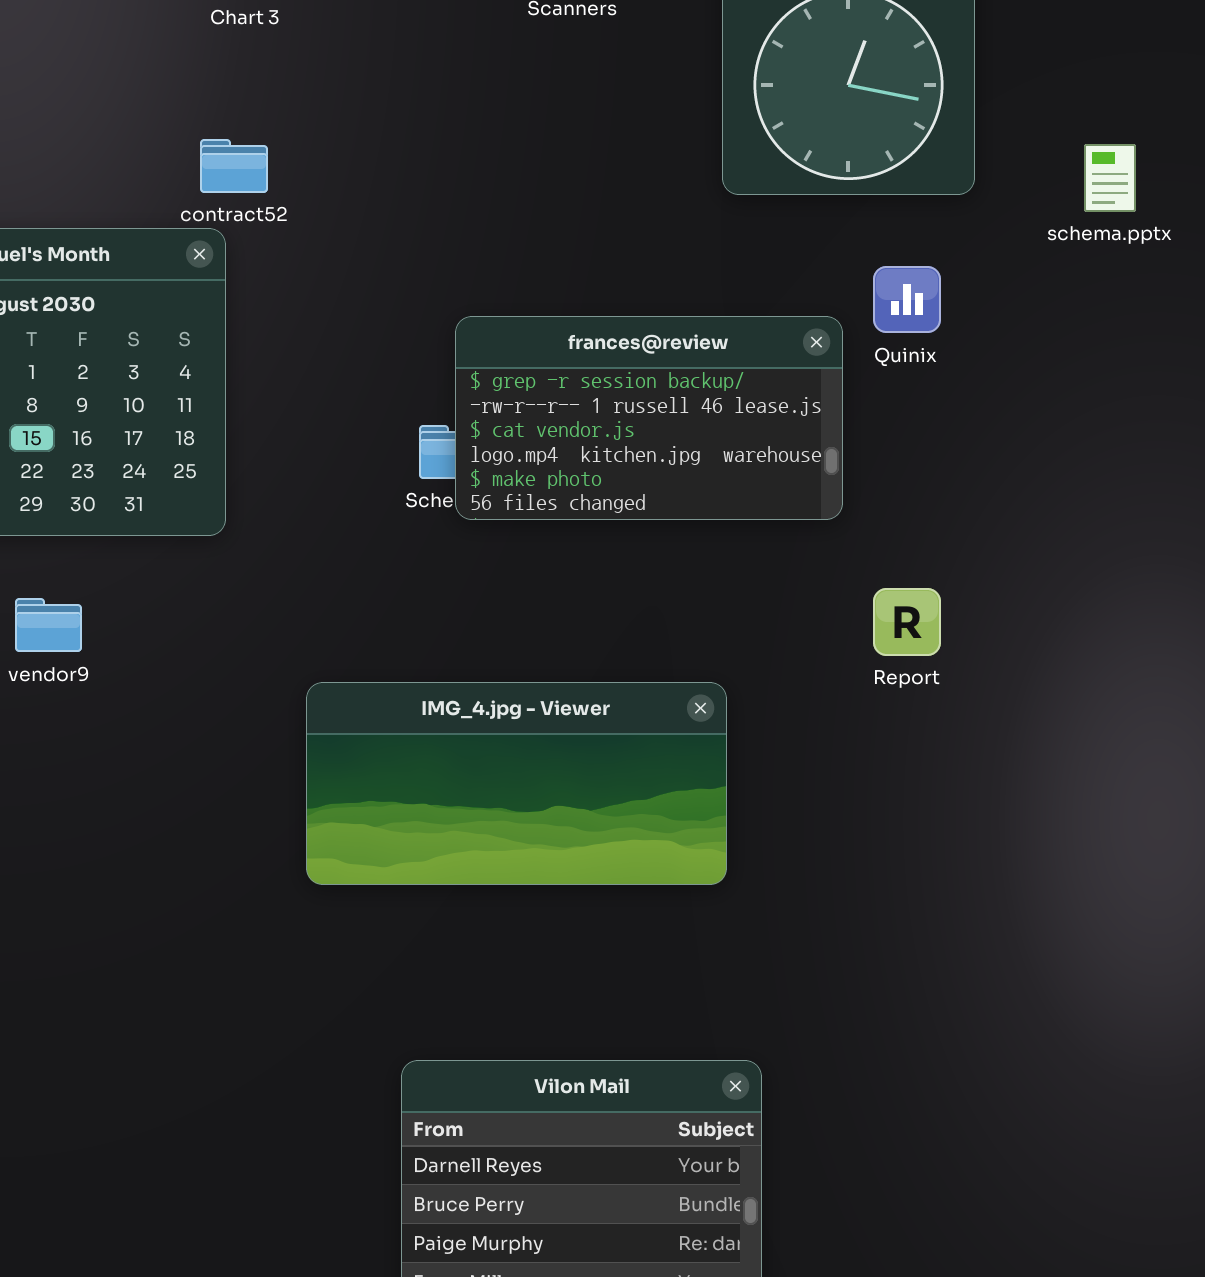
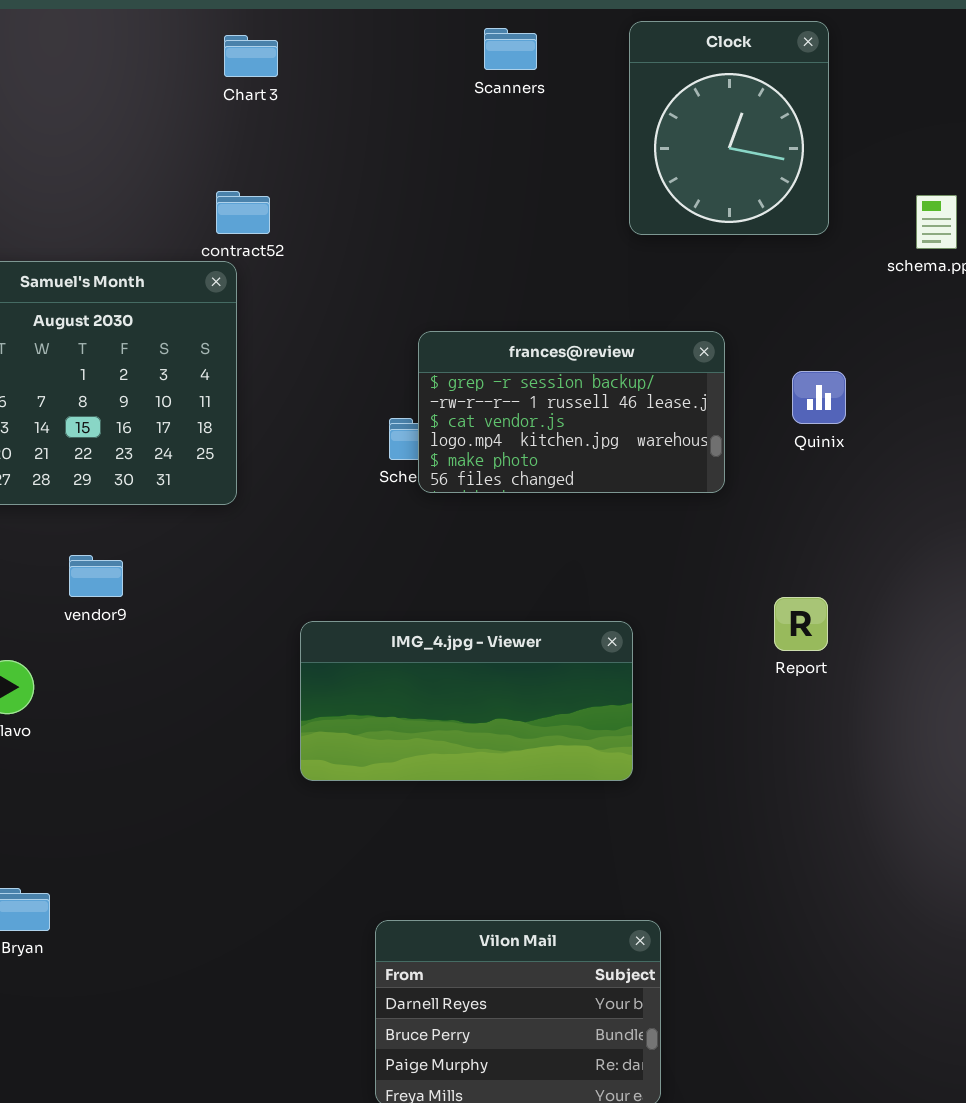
Quinix: [873,266,941,333] -> [792,371,846,424], moved
Report: [873,588,941,656] -> [774,597,828,651], moved

